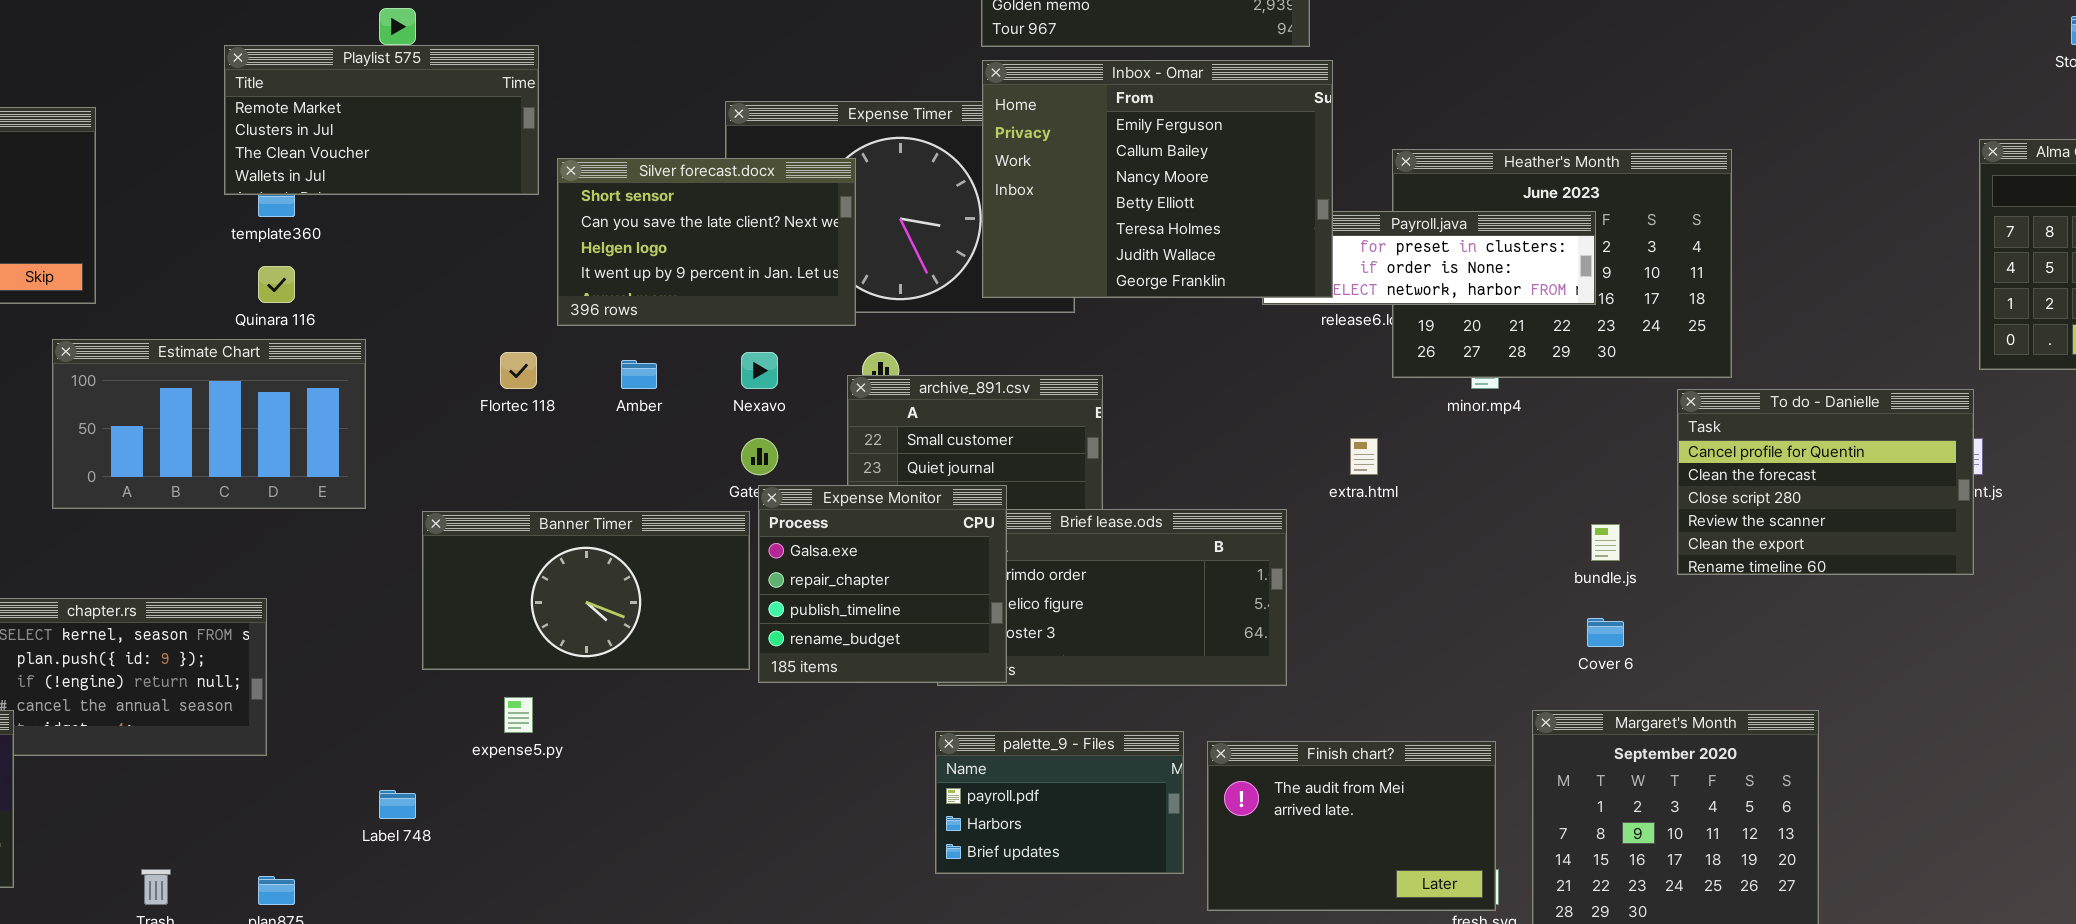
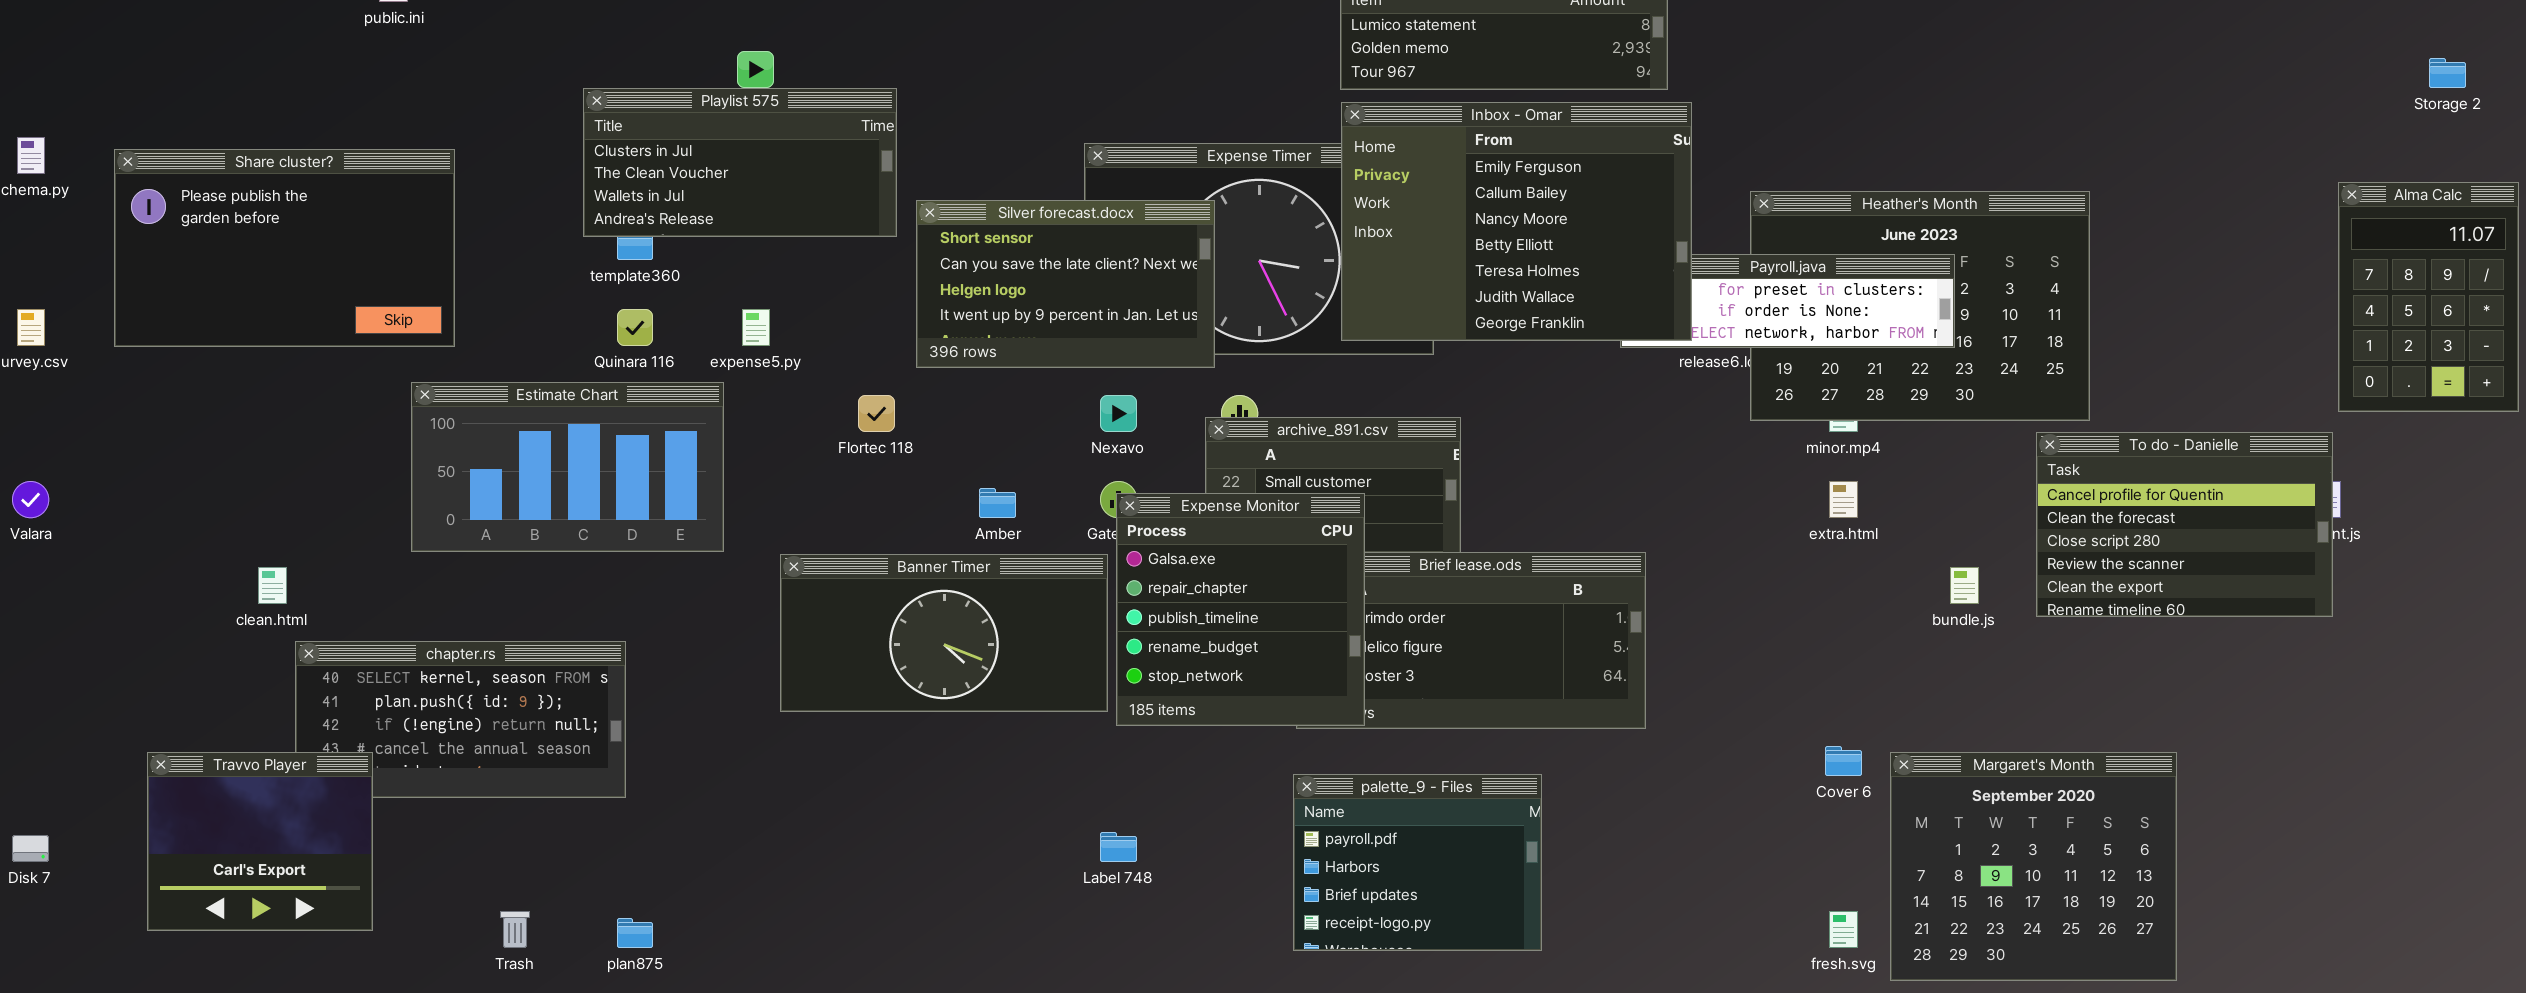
Playlist 575: [224,45,539,195] -> [583,88,897,237], scrolled down 1 row
Amber: [621,360,657,389] -> [979,488,1016,518], moved
extra.html: [1350,438,1378,475] -> [1829,481,1858,518], moved
Expense Monitor: [758,485,1007,683] -> [1116,493,1365,726], resized
Cover 6: [1587,618,1624,647] -> [1825,746,1862,776], moved
expense5.py: [504,697,533,733] -> [742,309,770,346], moved
palette_9 - Files: [935,731,1184,874] -> [1293,774,1542,951], resized
Finish chart?: [1207,741,1496,911] -> none, closed
Label 748: [379,790,416,819] -> [1100,832,1137,862], moved

